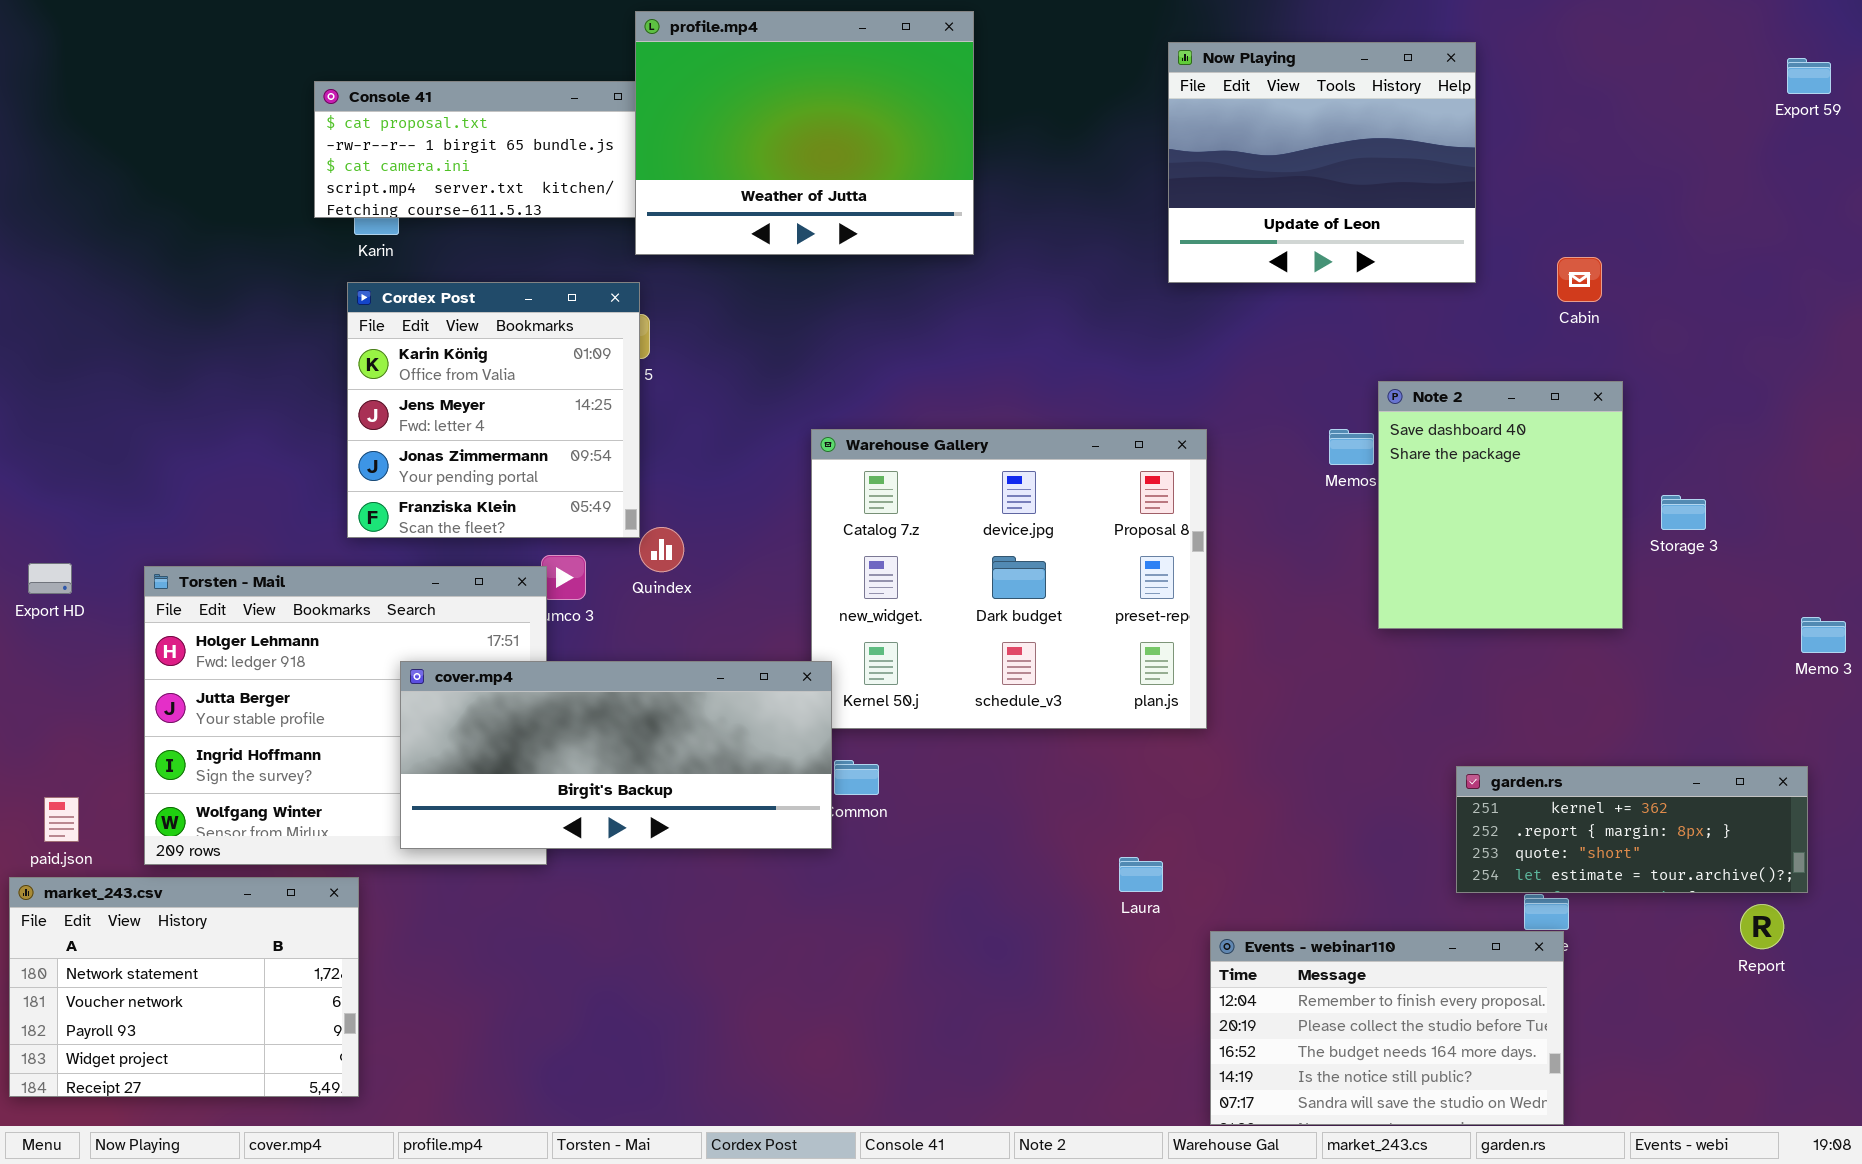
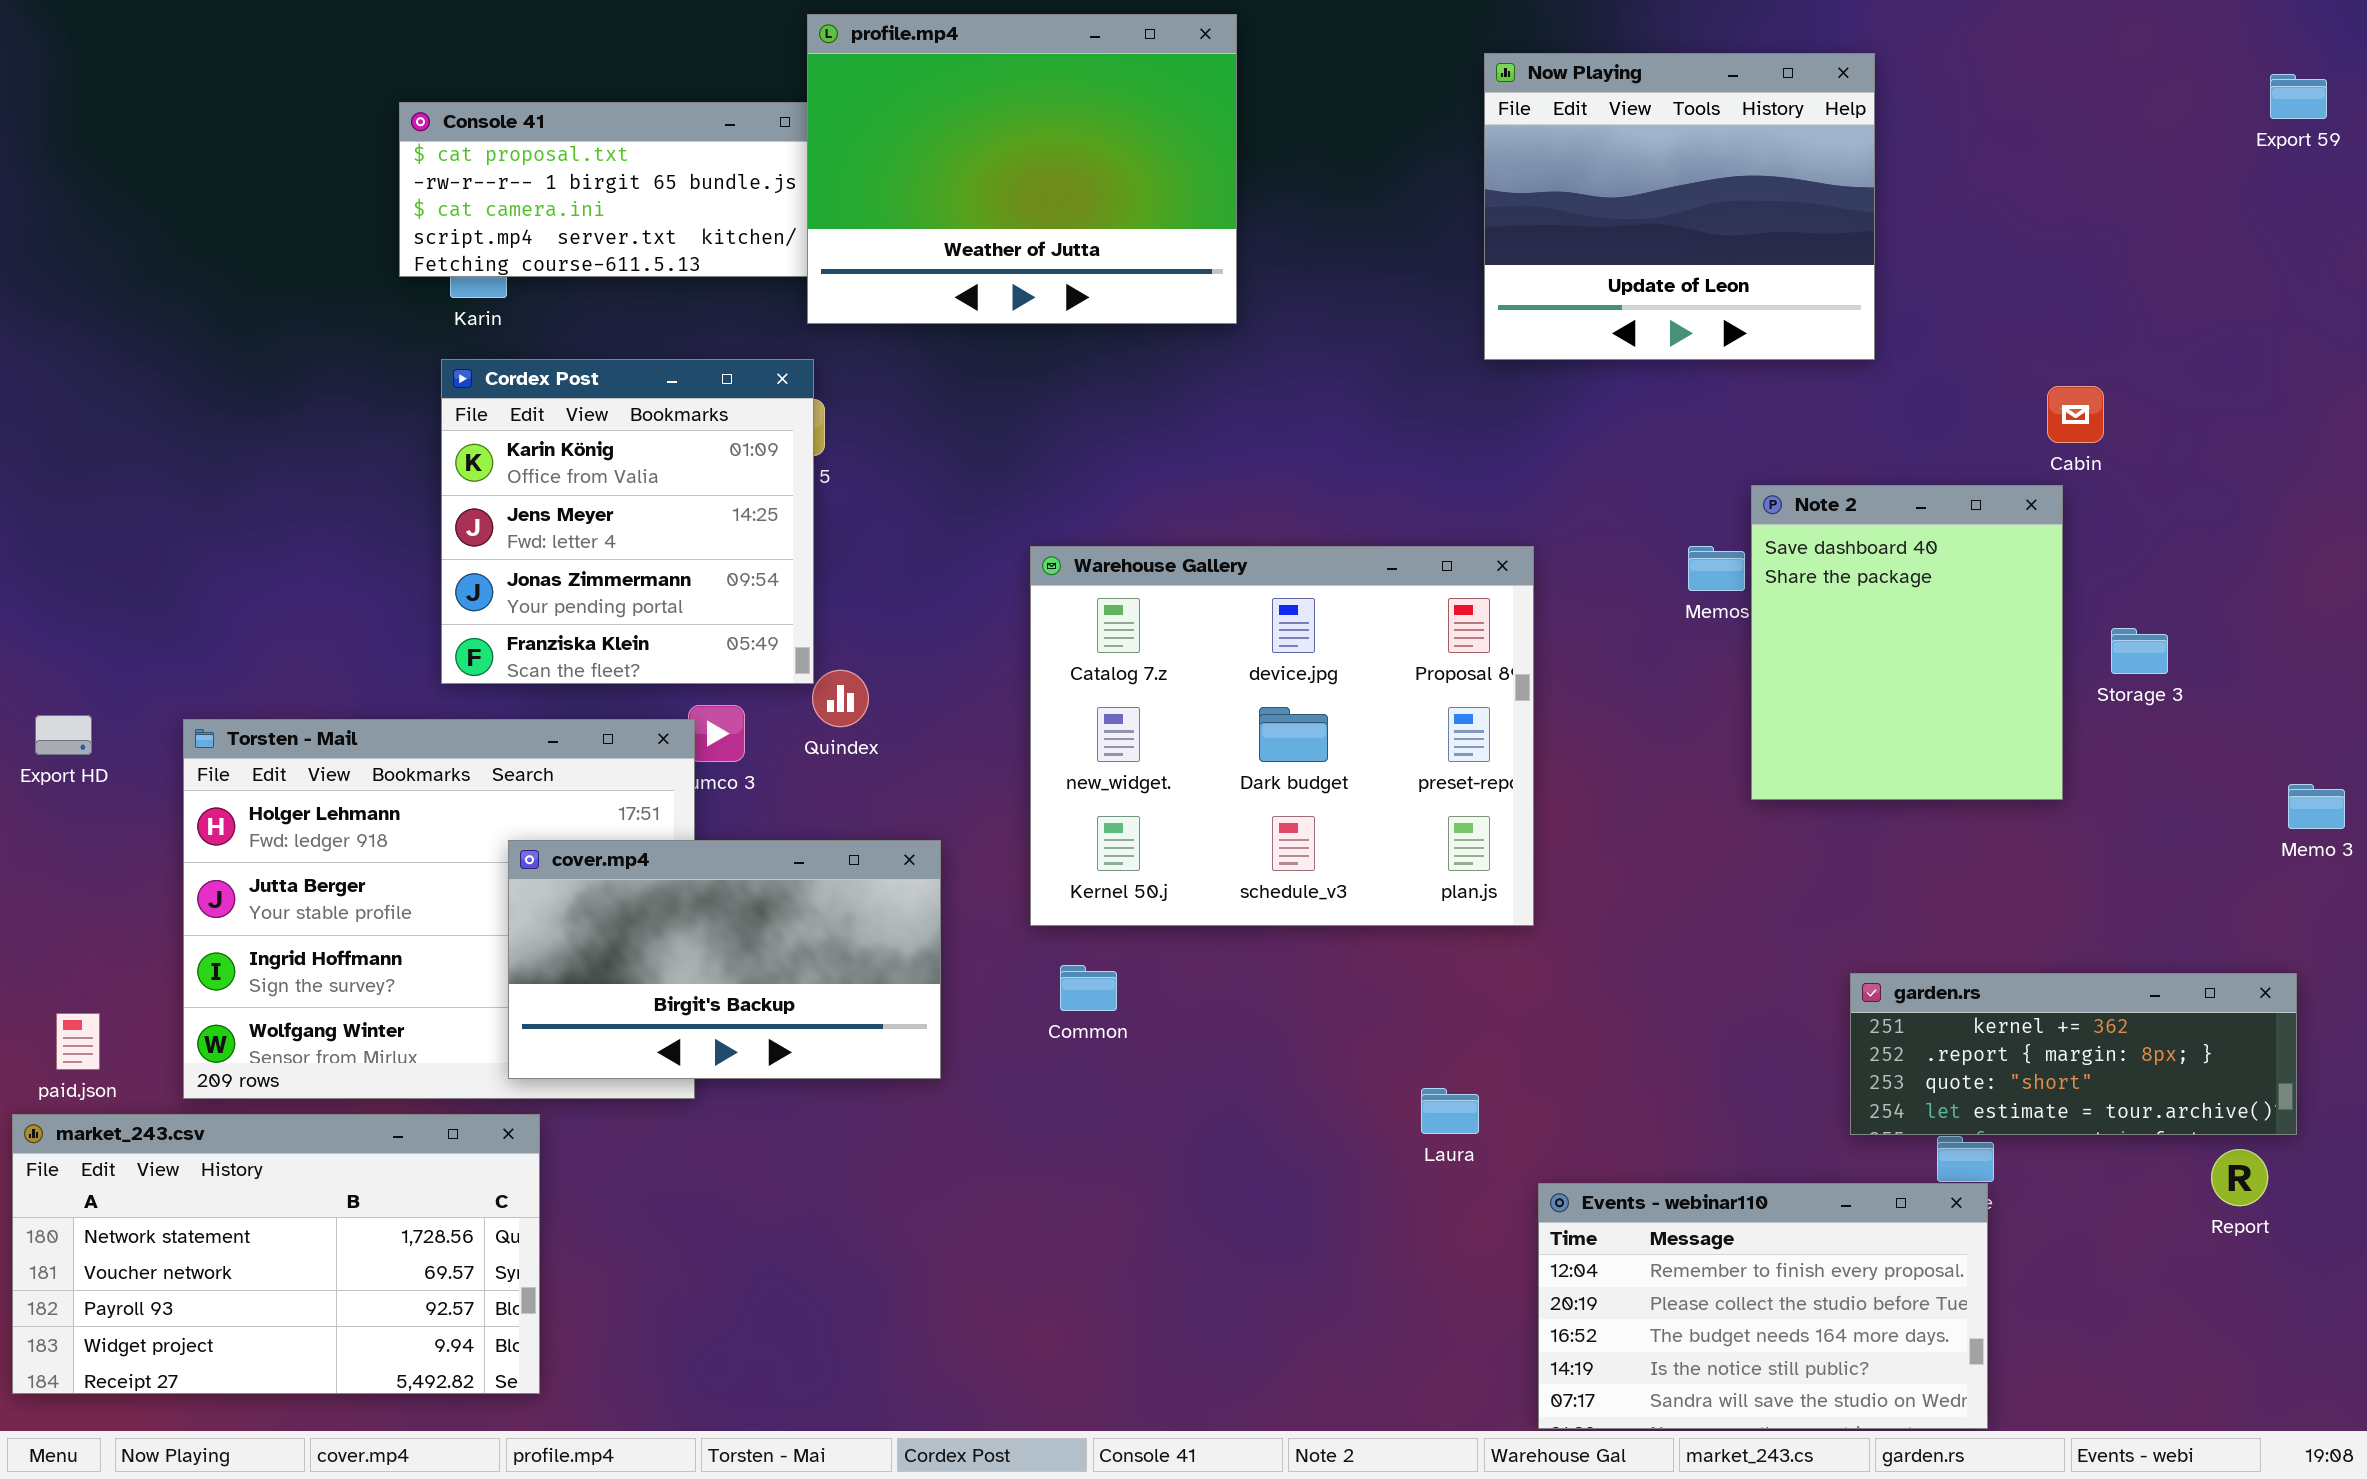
Cabin: [1557,257,1602,302] -> [2047,386,2104,443], moved
cover.mp4: [400,661,832,849] -> [508,840,941,1079], resized
market_243.csv: [9,877,359,1097] -> [12,1114,540,1394], resized

